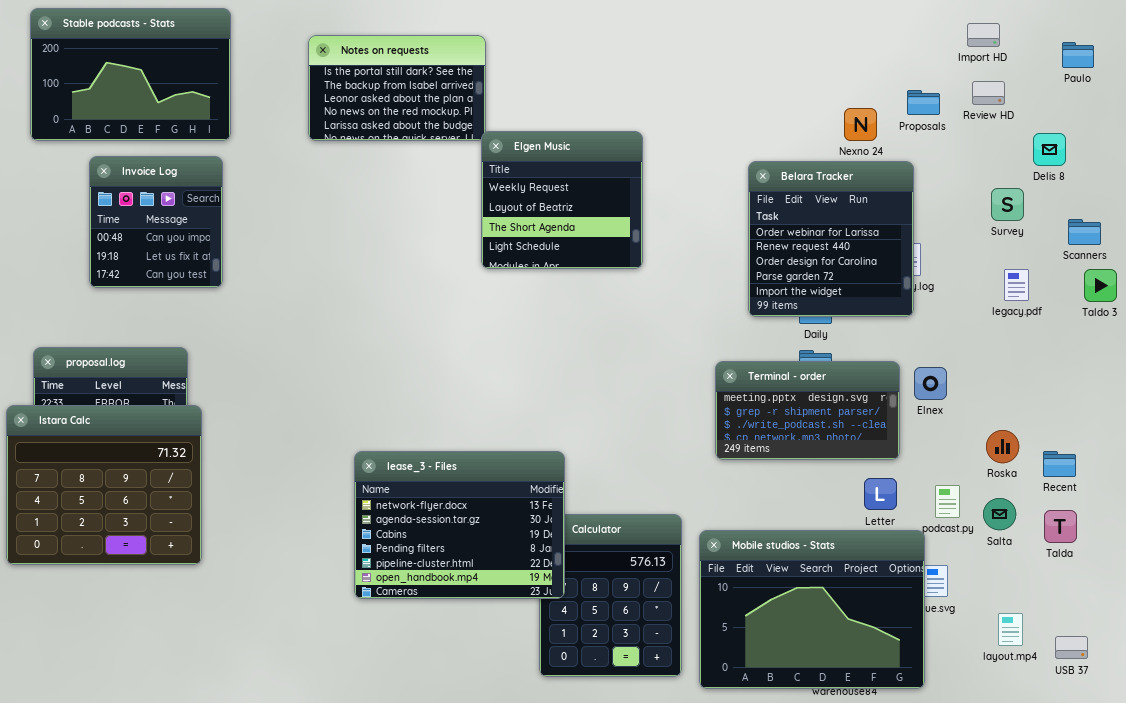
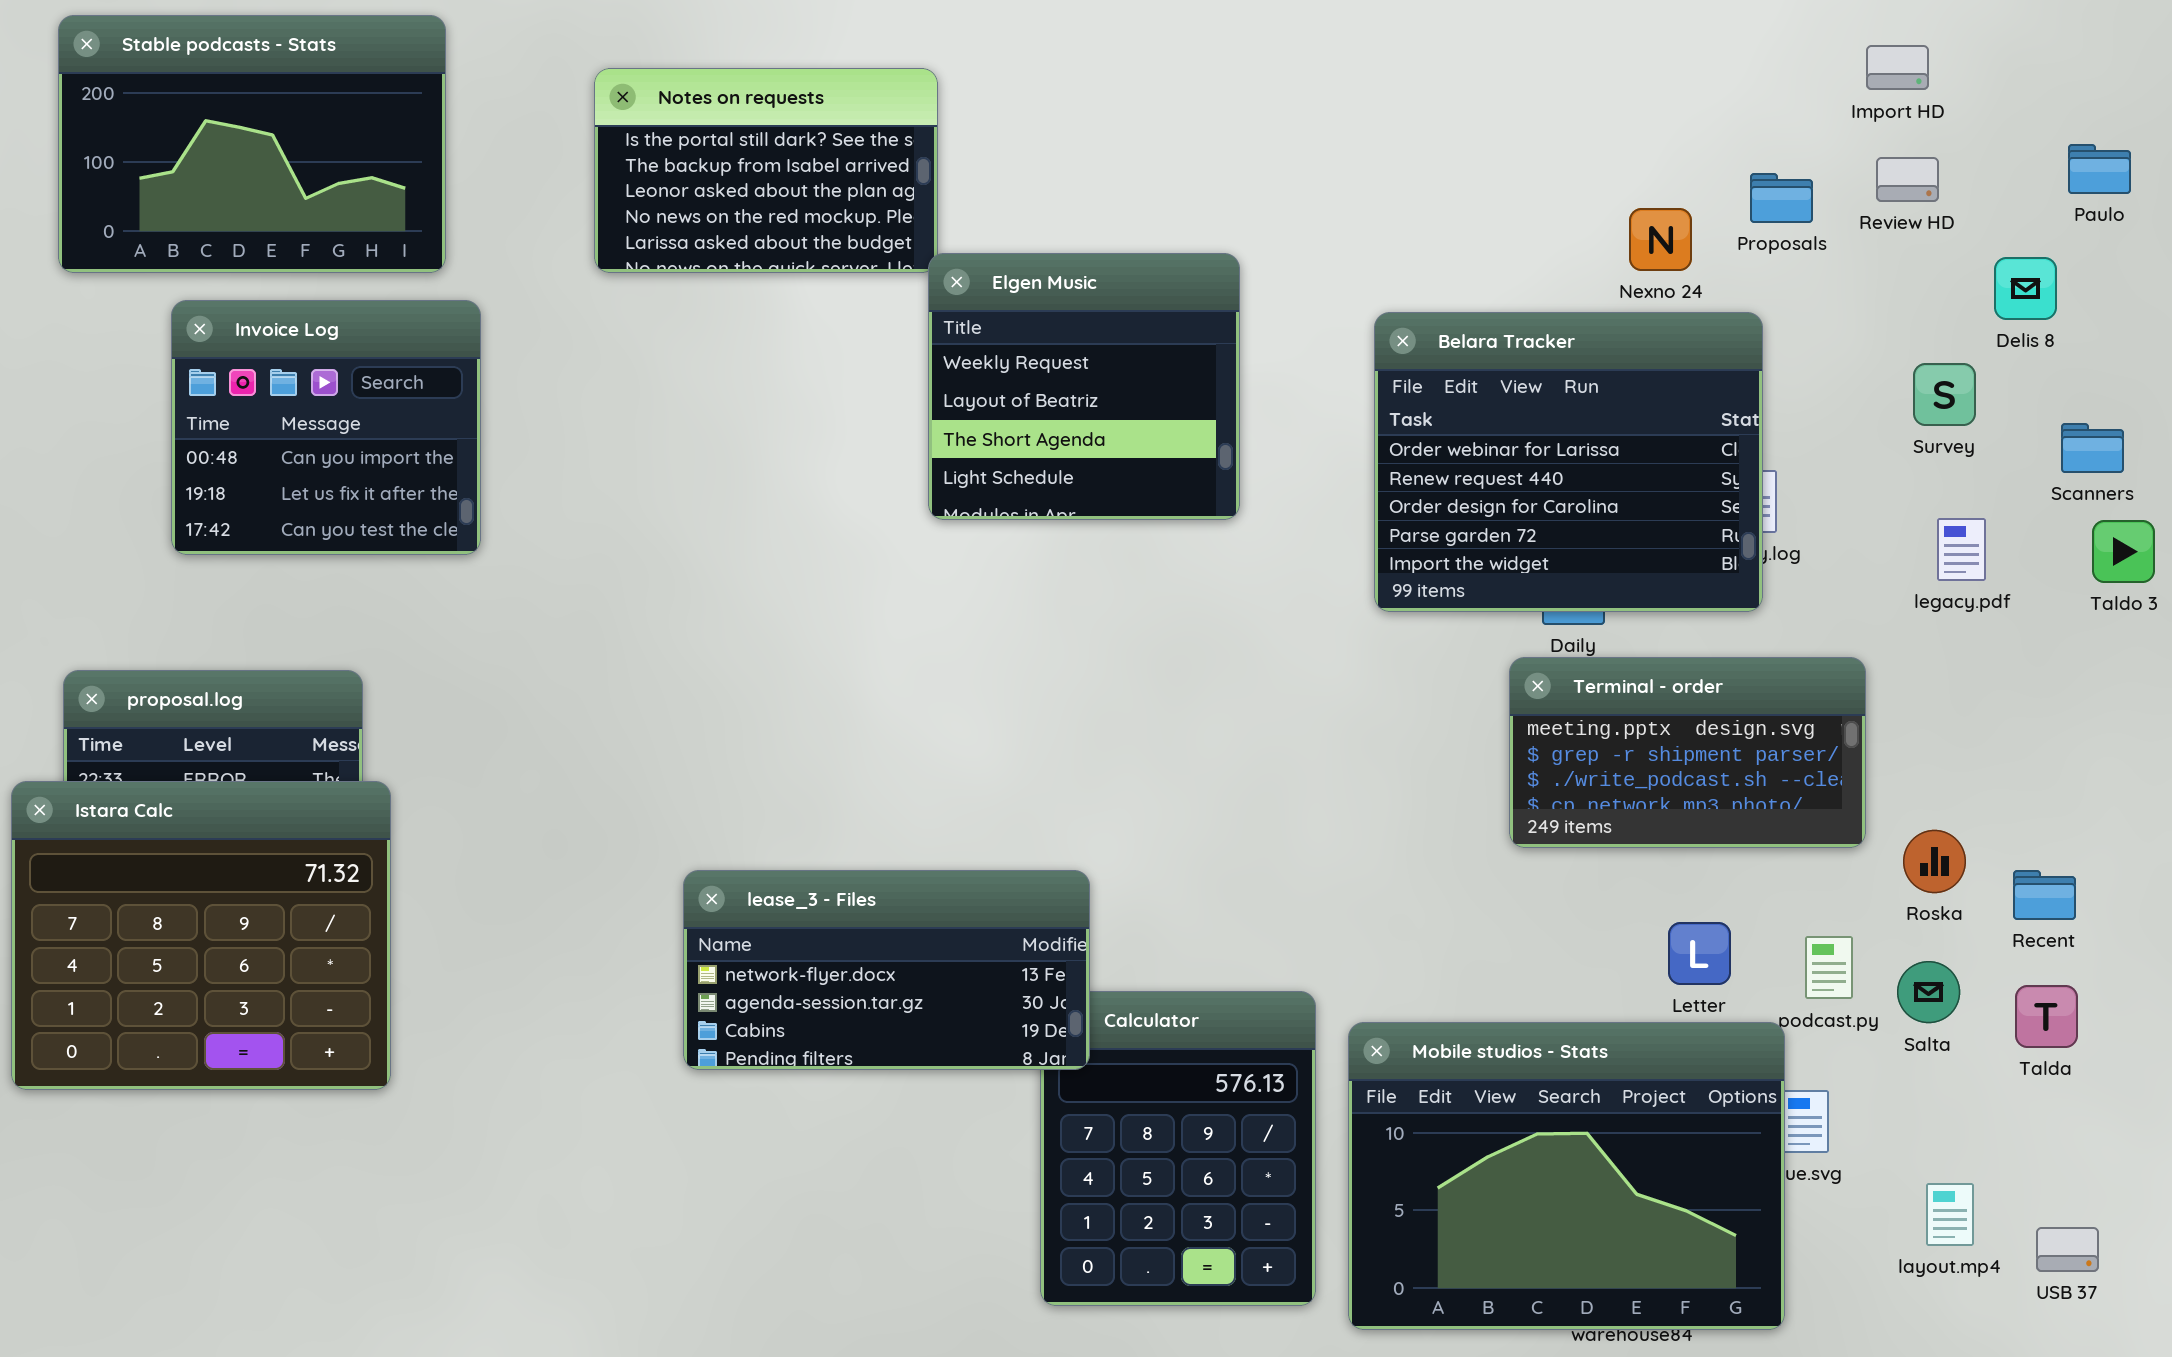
Paulo: [1062,42,1094,68] -> [2068,144,2131,194], moved
Invoice Log: [89,156,223,288] -> [171,300,481,555], resized
Belara Tracker: [748,161,914,317] -> [1374,312,1763,612], resized
Terminal - order: [715,361,900,460] -> [1509,657,1866,848], moved
lease_3 - Files: [354,451,565,599] -> [683,870,1090,1070], resized

